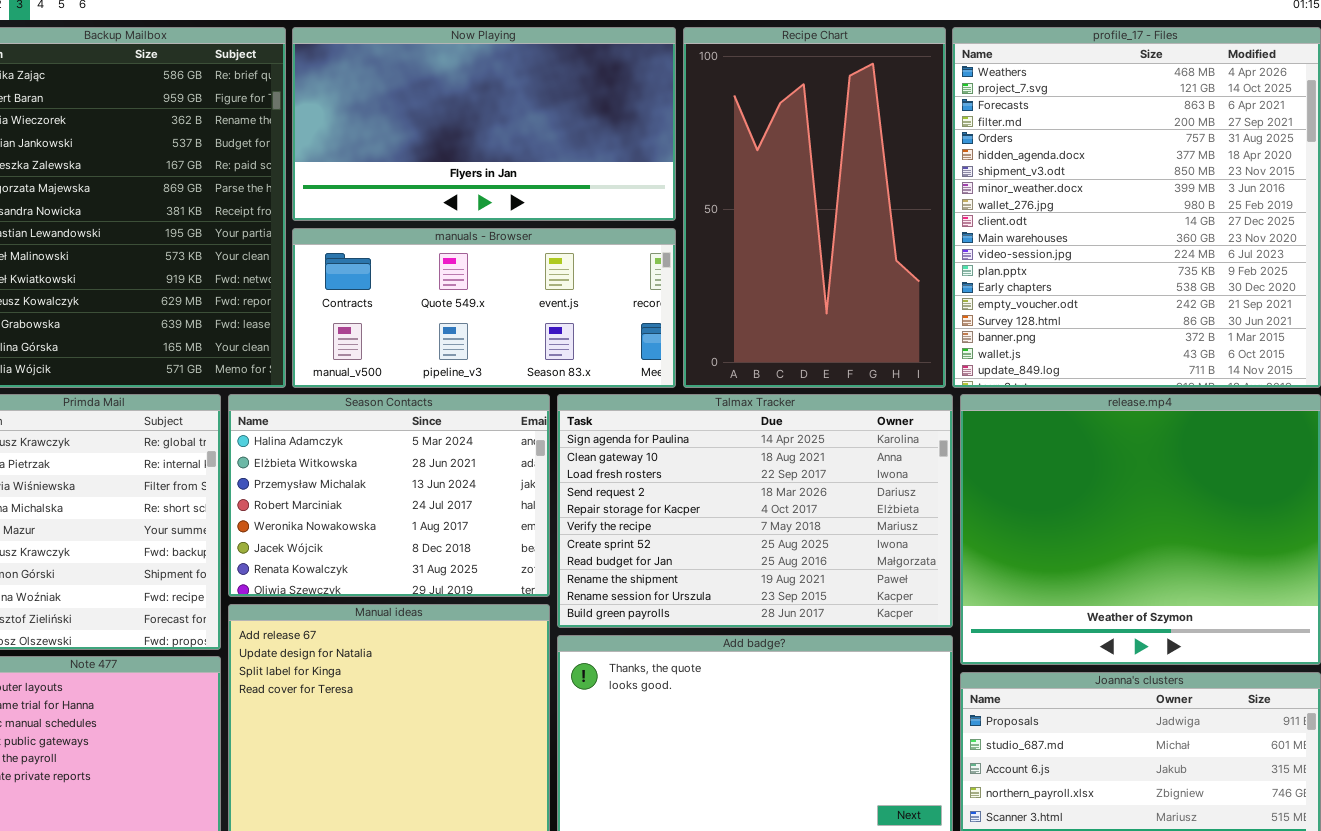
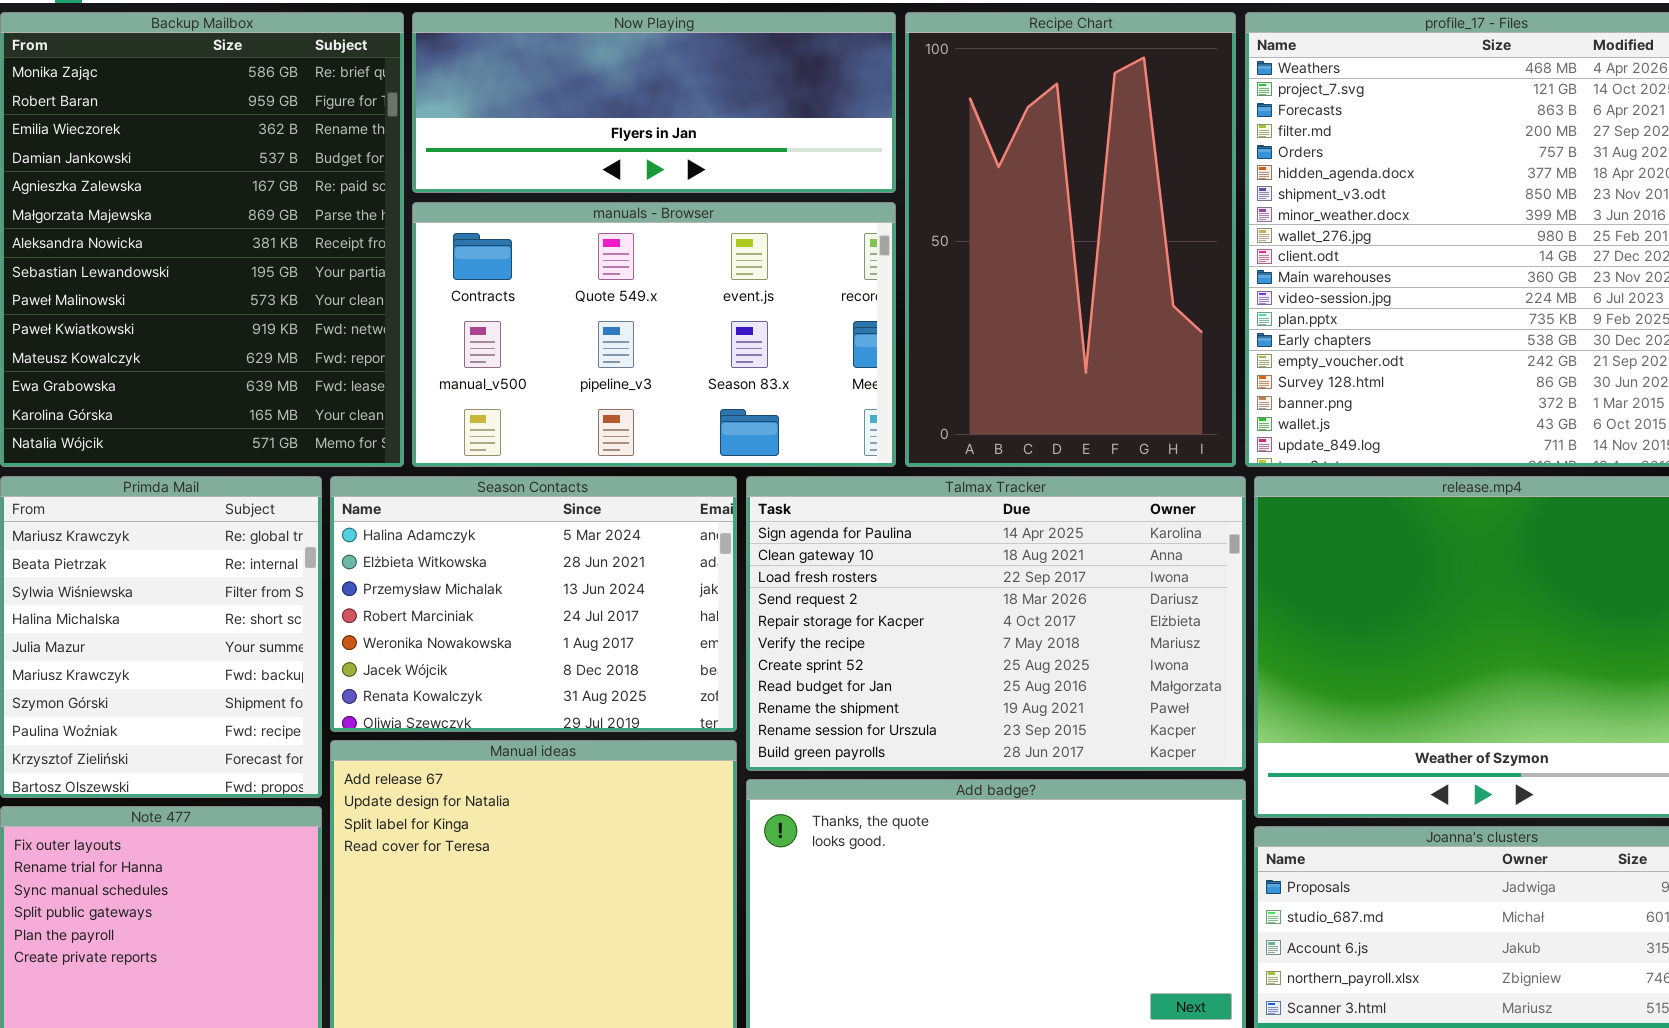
Now Playing: [292,27,676,221] -> [412,12,896,193], resized
manuals - Browser: [292,228,676,388] -> [412,202,896,467], resized

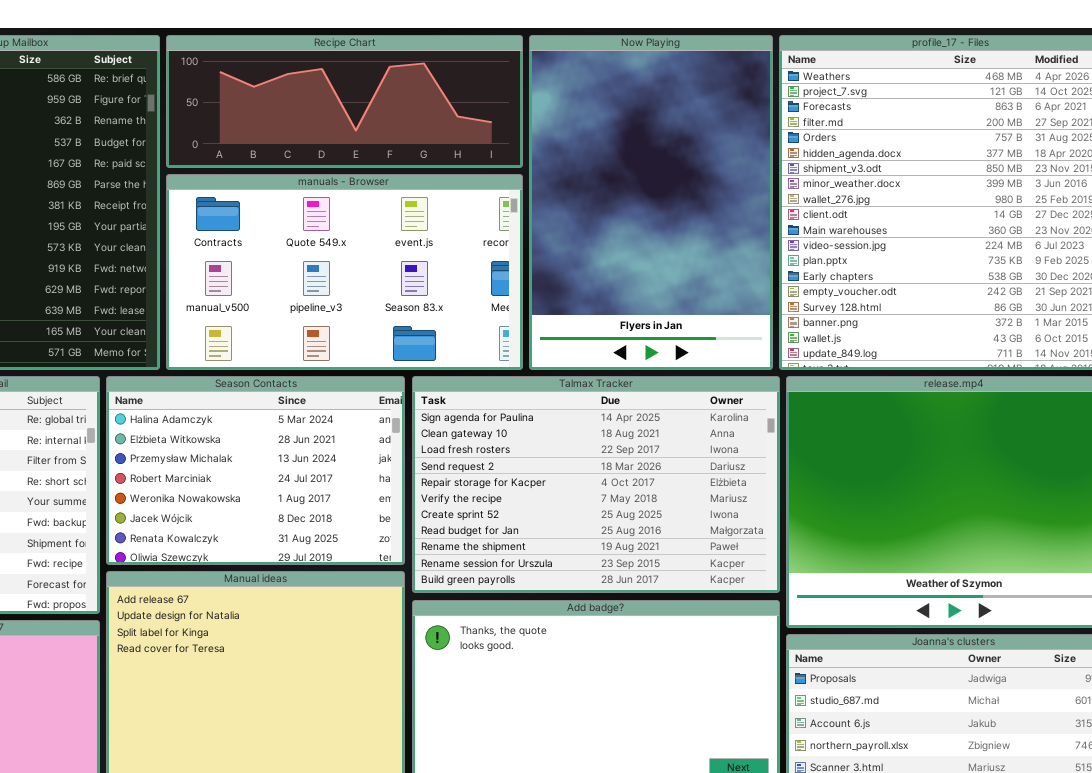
Now Playing: [412,12,896,193] -> [529,35,773,370], moved, resized
Recipe Chart: [905,12,1236,467] -> [166,35,523,168], moved, resized

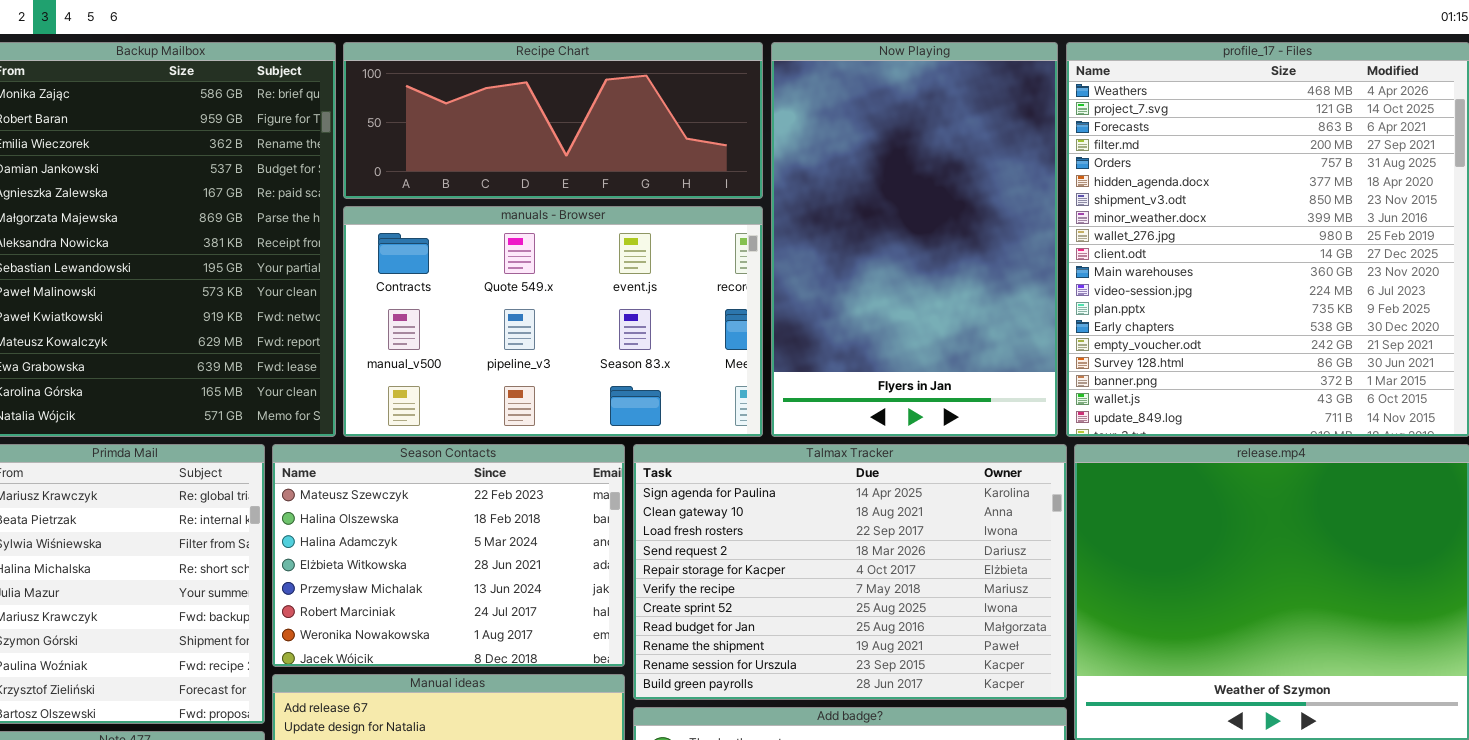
Season Contacts: [106,376,405,565] -> [272,444,625,667], scrolled up 2 rows

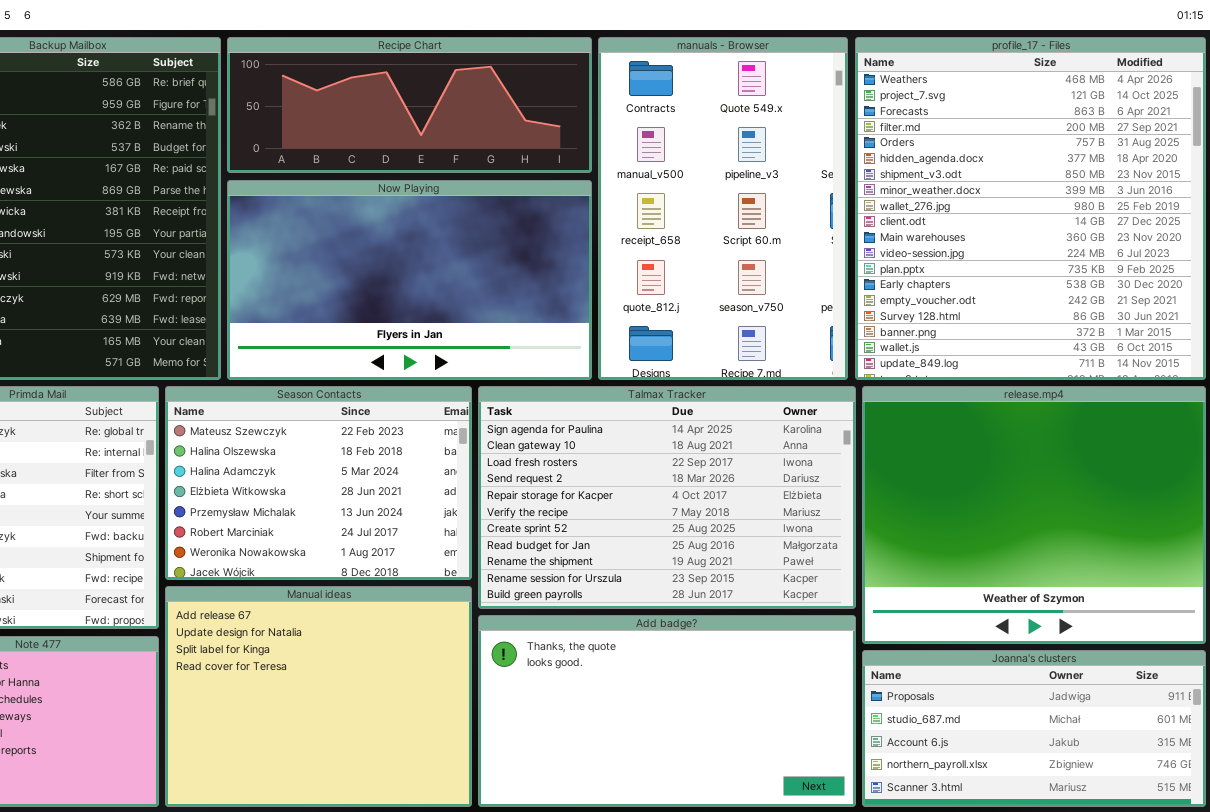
Now Playing: [771,42,1058,437] -> [227,180,592,380], moved, resized
manuals - Browser: [343,206,763,437] -> [598,37,848,380], moved, resized

